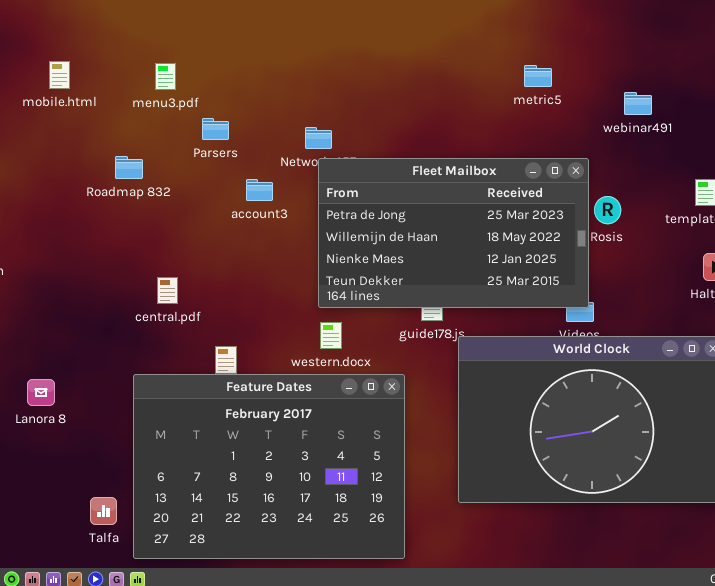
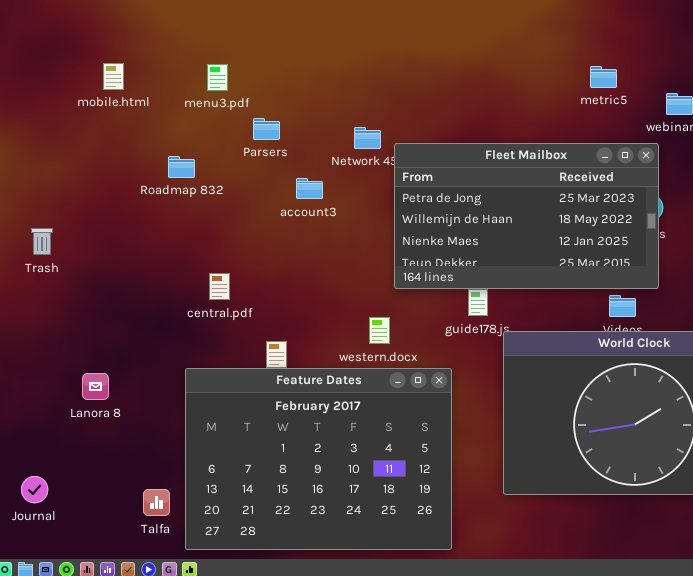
metric5: [524,65,552,87] -> [590,66,617,88], moved
Fleet Mailbox: [318,158,589,308] -> [394,143,659,289], moved

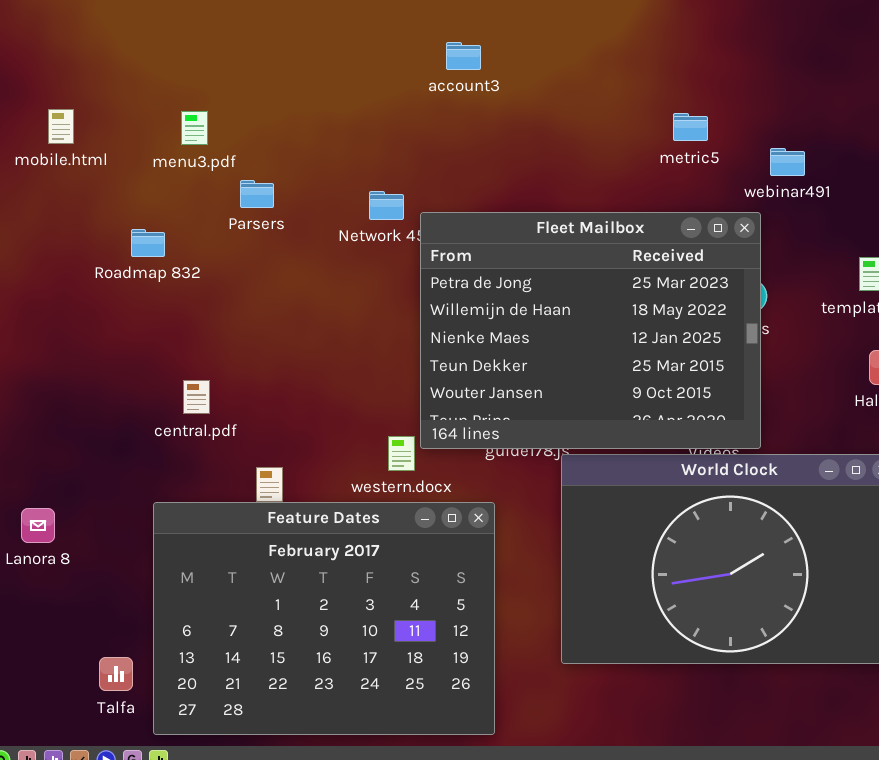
Fleet Mailbox: [394,143,659,289] -> [420,212,761,449], resized
account3: [296,178,323,199] -> [446,42,481,70], moved

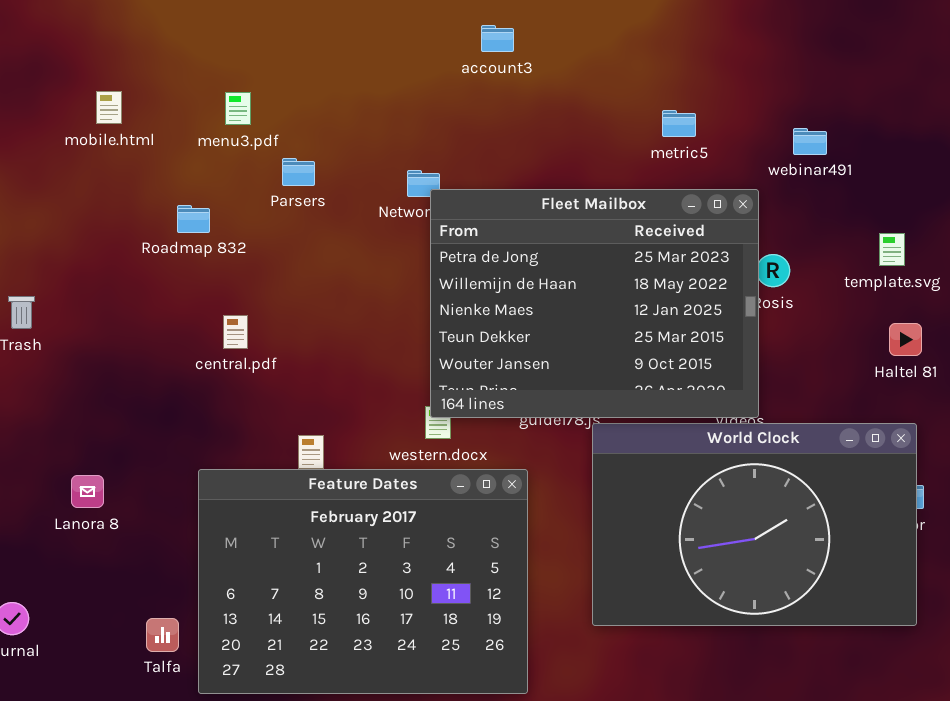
metric5: [673,113,708,141] -> [662,110,696,137], moved
Fleet Mailbox: [420,212,761,449] -> [430,189,759,418], moved
central.pdf: [183,380,210,414] -> [223,315,248,349], moved

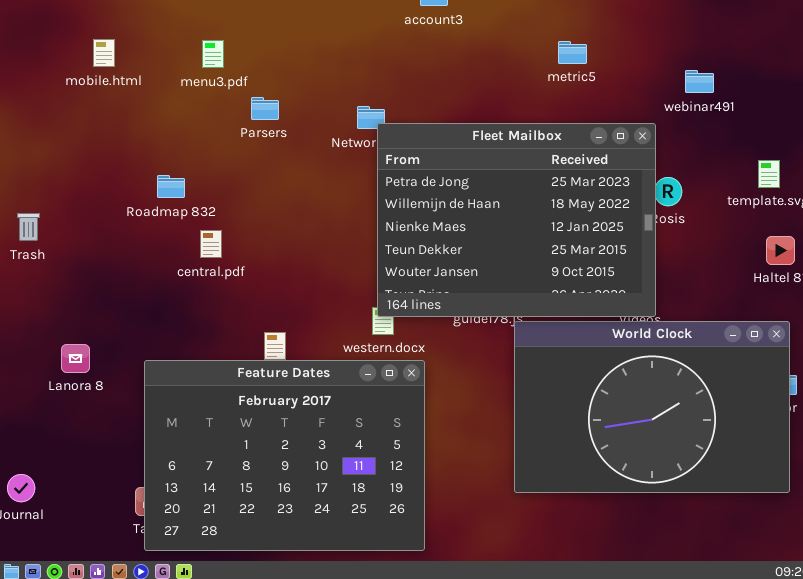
metric5: [662,110,696,137] -> [558,41,587,64], moved
Roadmap 832: [177,205,210,233] -> [157,175,185,198], moved
Feature Dates: [198,469,528,694] -> [144,360,425,551], moved
Lanora 8: [71,475,104,508] -> [61,344,90,373], moved

